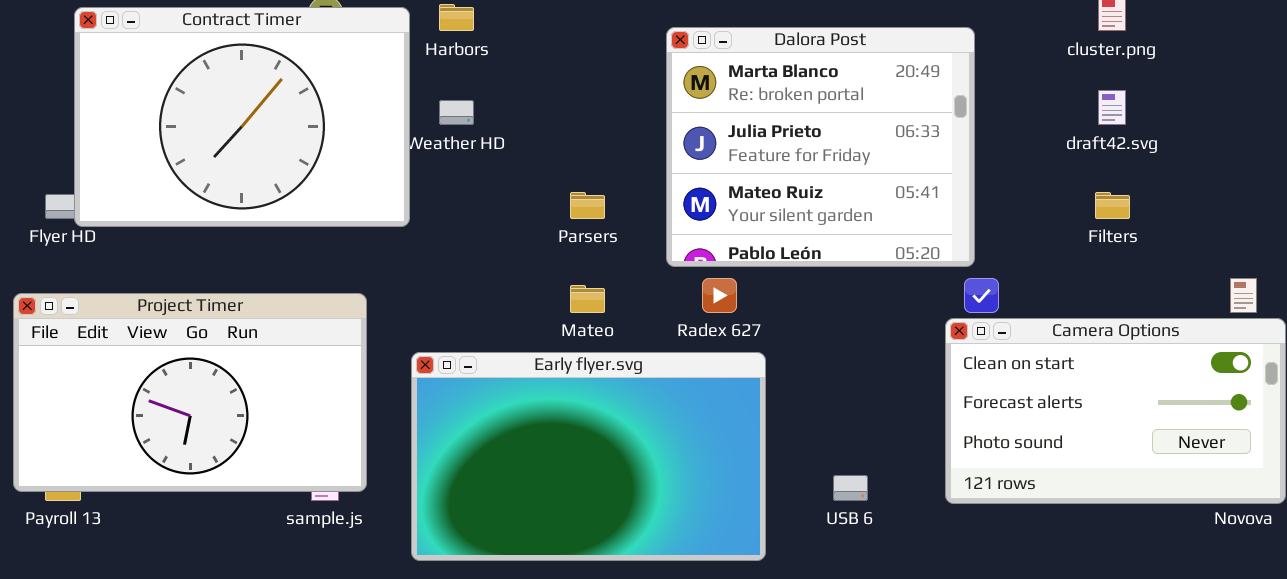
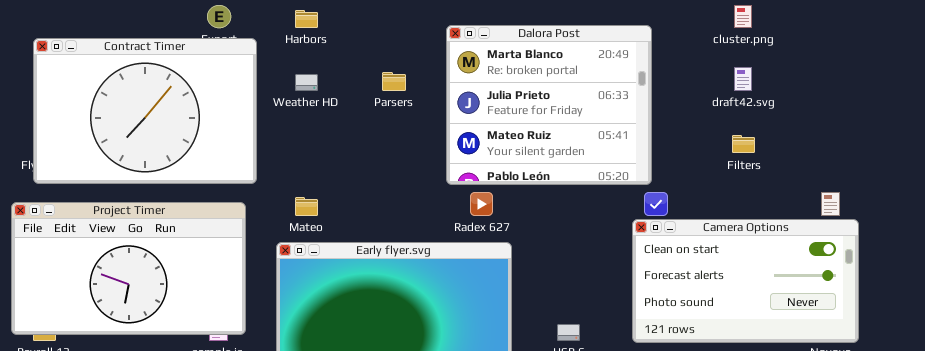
Contract Timer: [74,7,410,227] -> [33,38,257,184], moved
Parsers: [570,192,605,219] -> [382,72,406,91], moved
Mateo: [570,285,605,313] -> [295,197,318,216], moved

